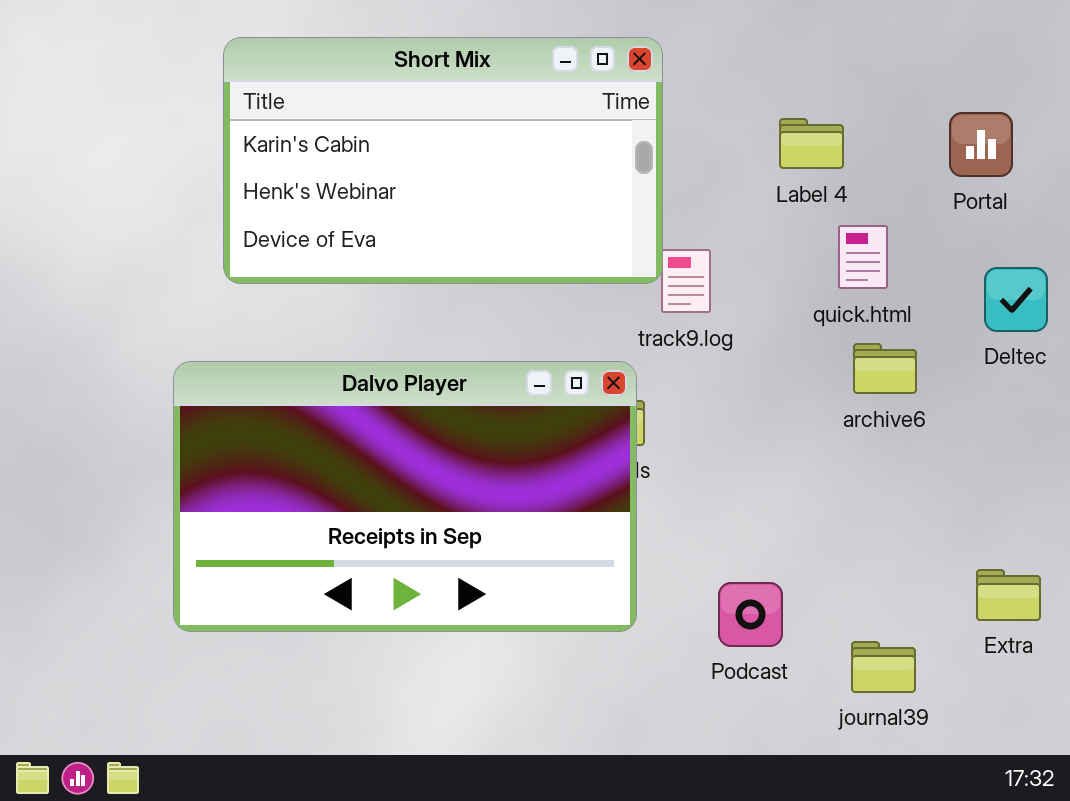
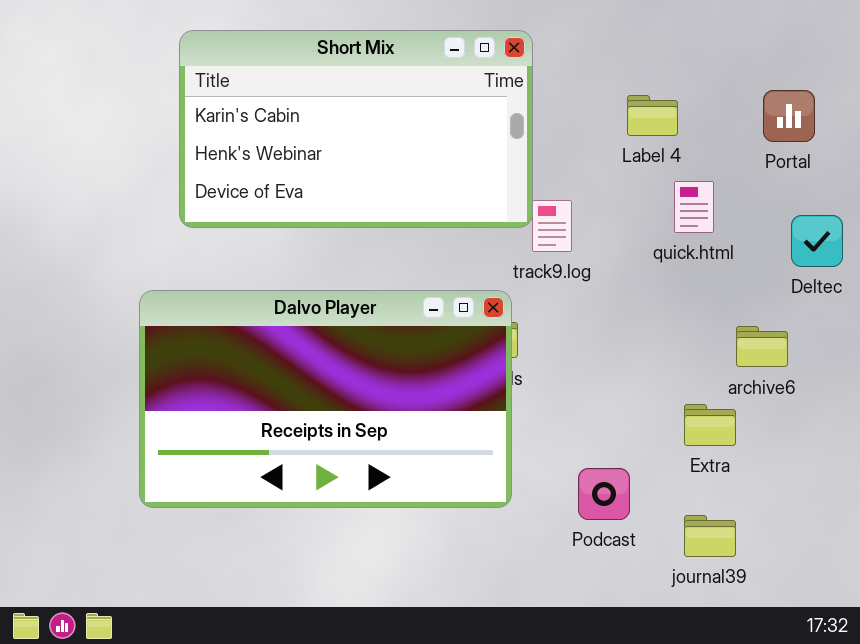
archive6: [853,343,917,394] -> [736,326,788,367], moved
Extra: [976,569,1041,621] -> [684,404,736,446], moved

